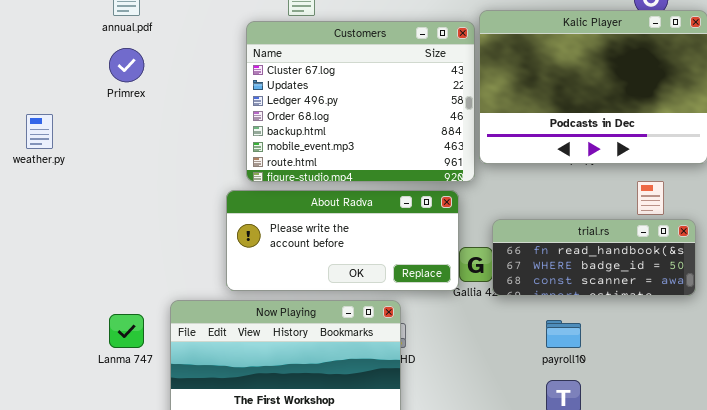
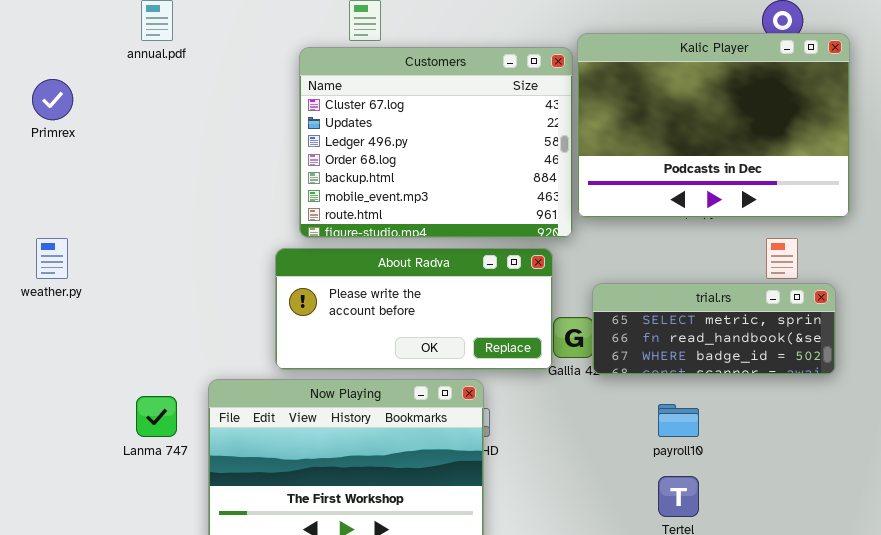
Primrex: [109,48,144,82] -> [32,79,73,120], moved
weather.py: [26,114,53,149] -> [36,238,68,279], moved
trial.rs: [492,219,696,296] -> [592,283,836,375], scrolled up 1 row

